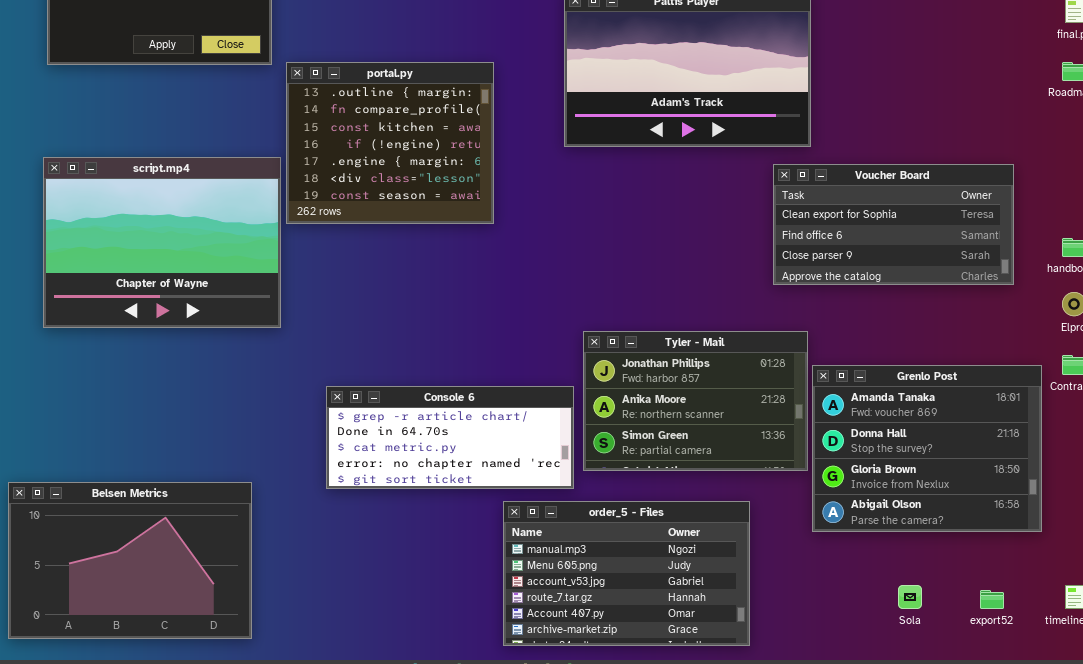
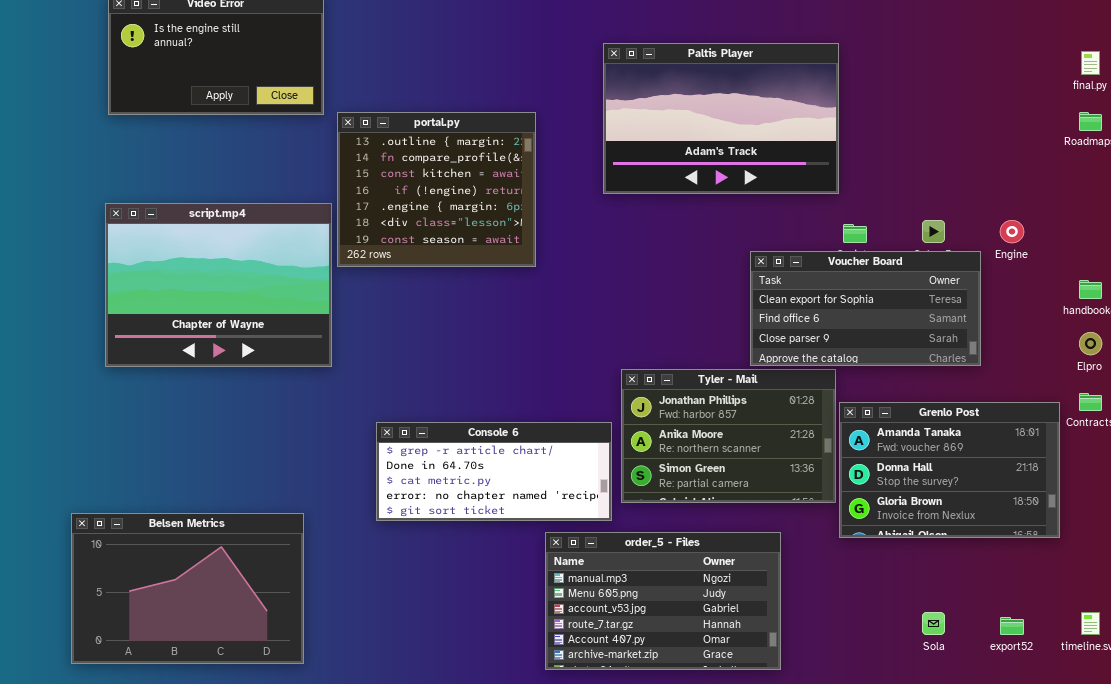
Voucher Board: [773,164,1014,285] -> [750,251,981,366], moved
Grenlo Post: [812,365,1042,532] -> [839,402,1060,538], resized

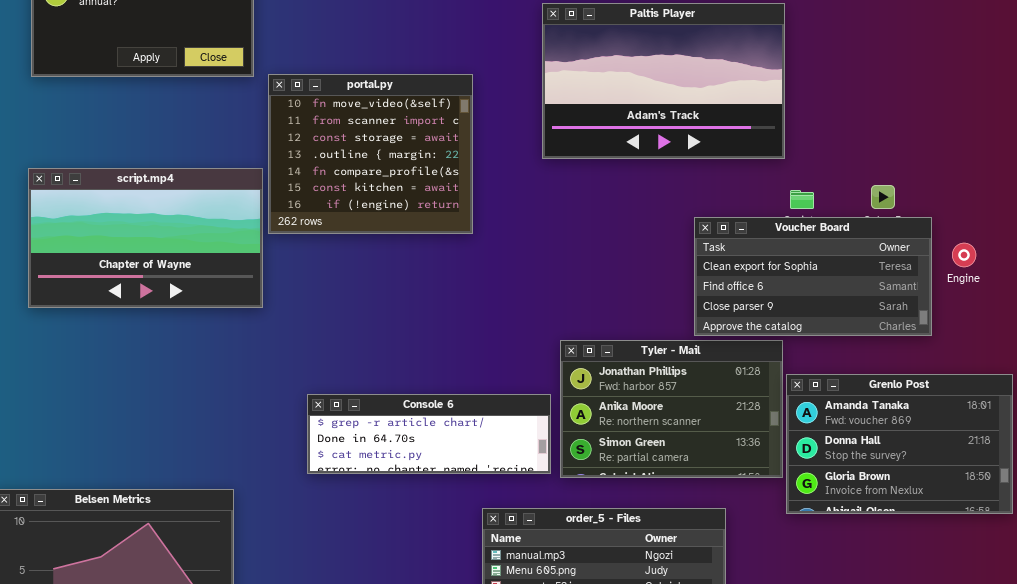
portal.py: [337,112,536,267] -> [268,74,473,234], scrolled up 3 rows
script.mp4: [105,203,332,367] -> [28,168,263,308], resized
Engine: [1000,220,1024,243] -> [952,243,976,267], moved
Console 6: [376,422,612,521] -> [307,394,551,474], resized

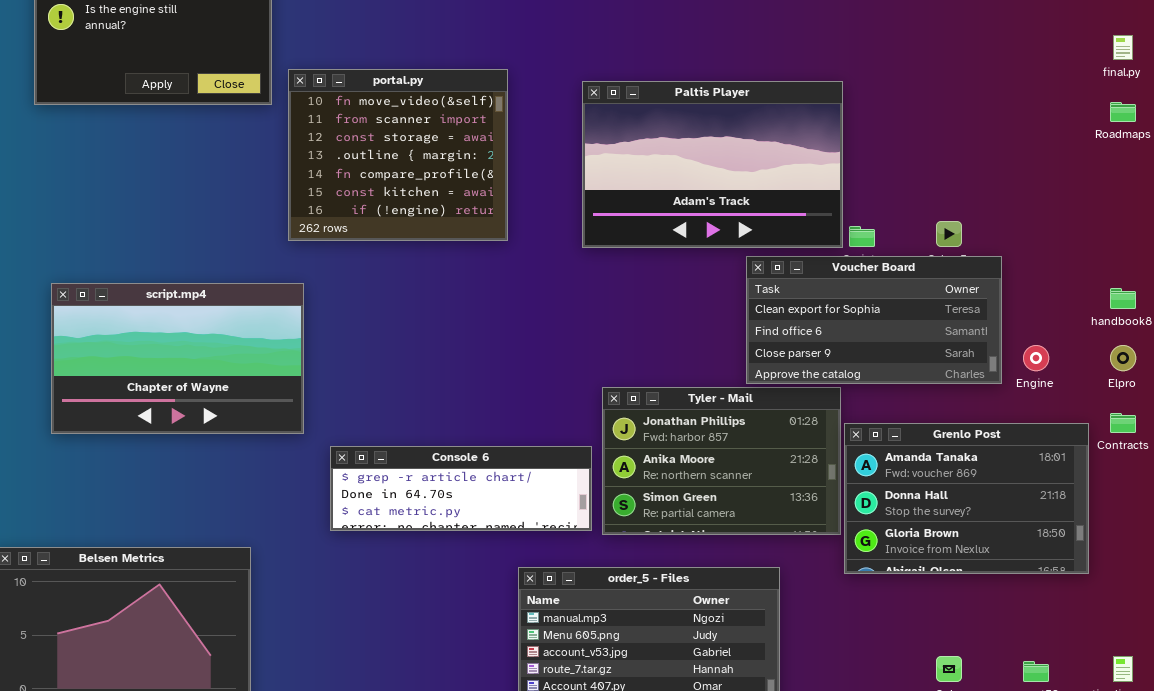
Paltis Player: [542,3,785,159] -> [582,81,843,248], moved
portal.py: [268,74,473,234] -> [288,69,508,241], moved
script.mp4: [28,168,263,308] -> [51,283,304,434], moved
Engine: [952,243,976,267] -> [1023,345,1049,371], moved

